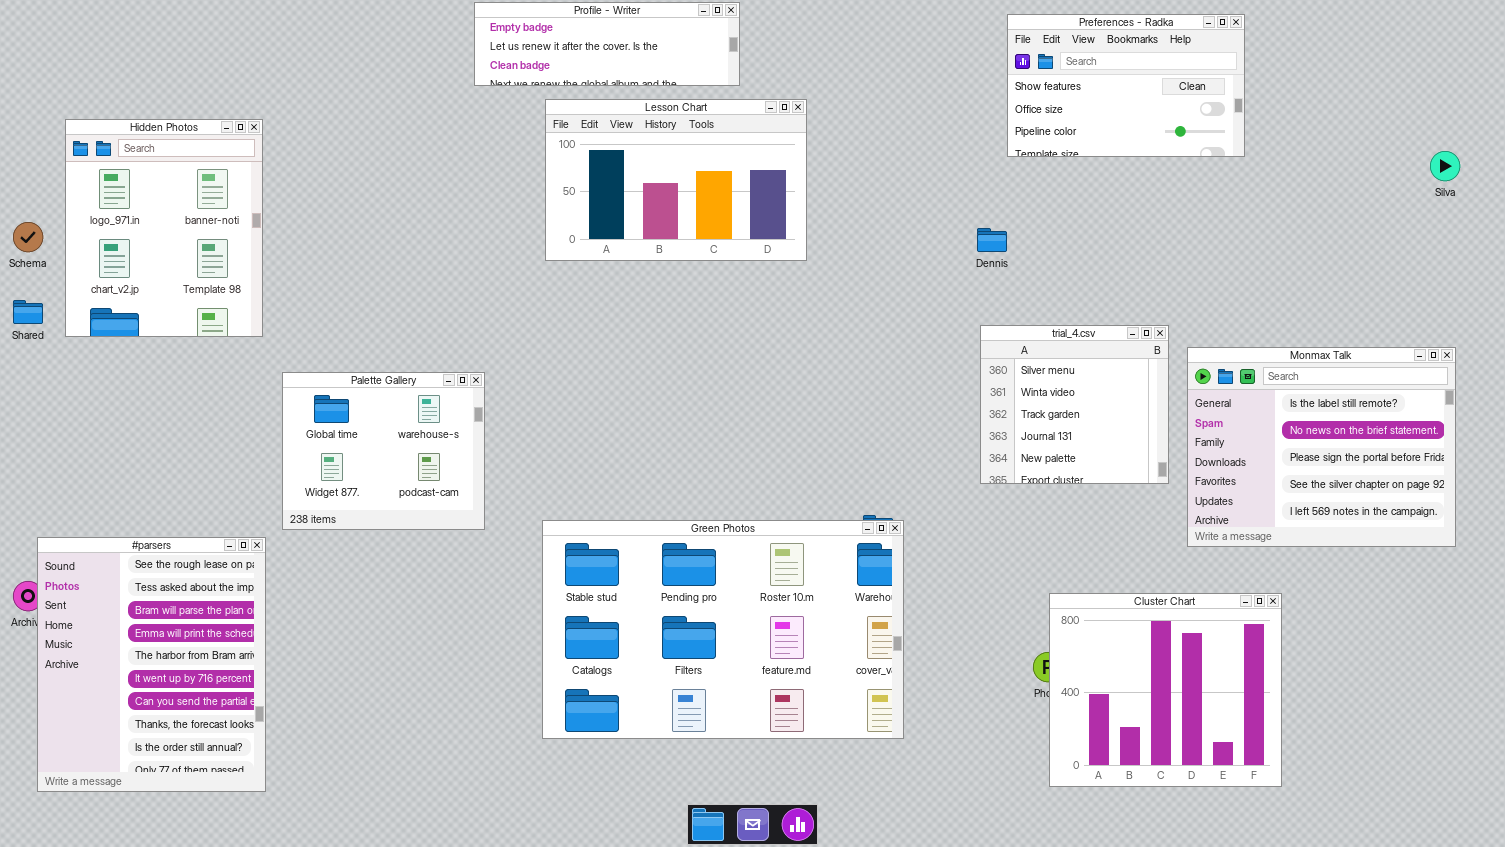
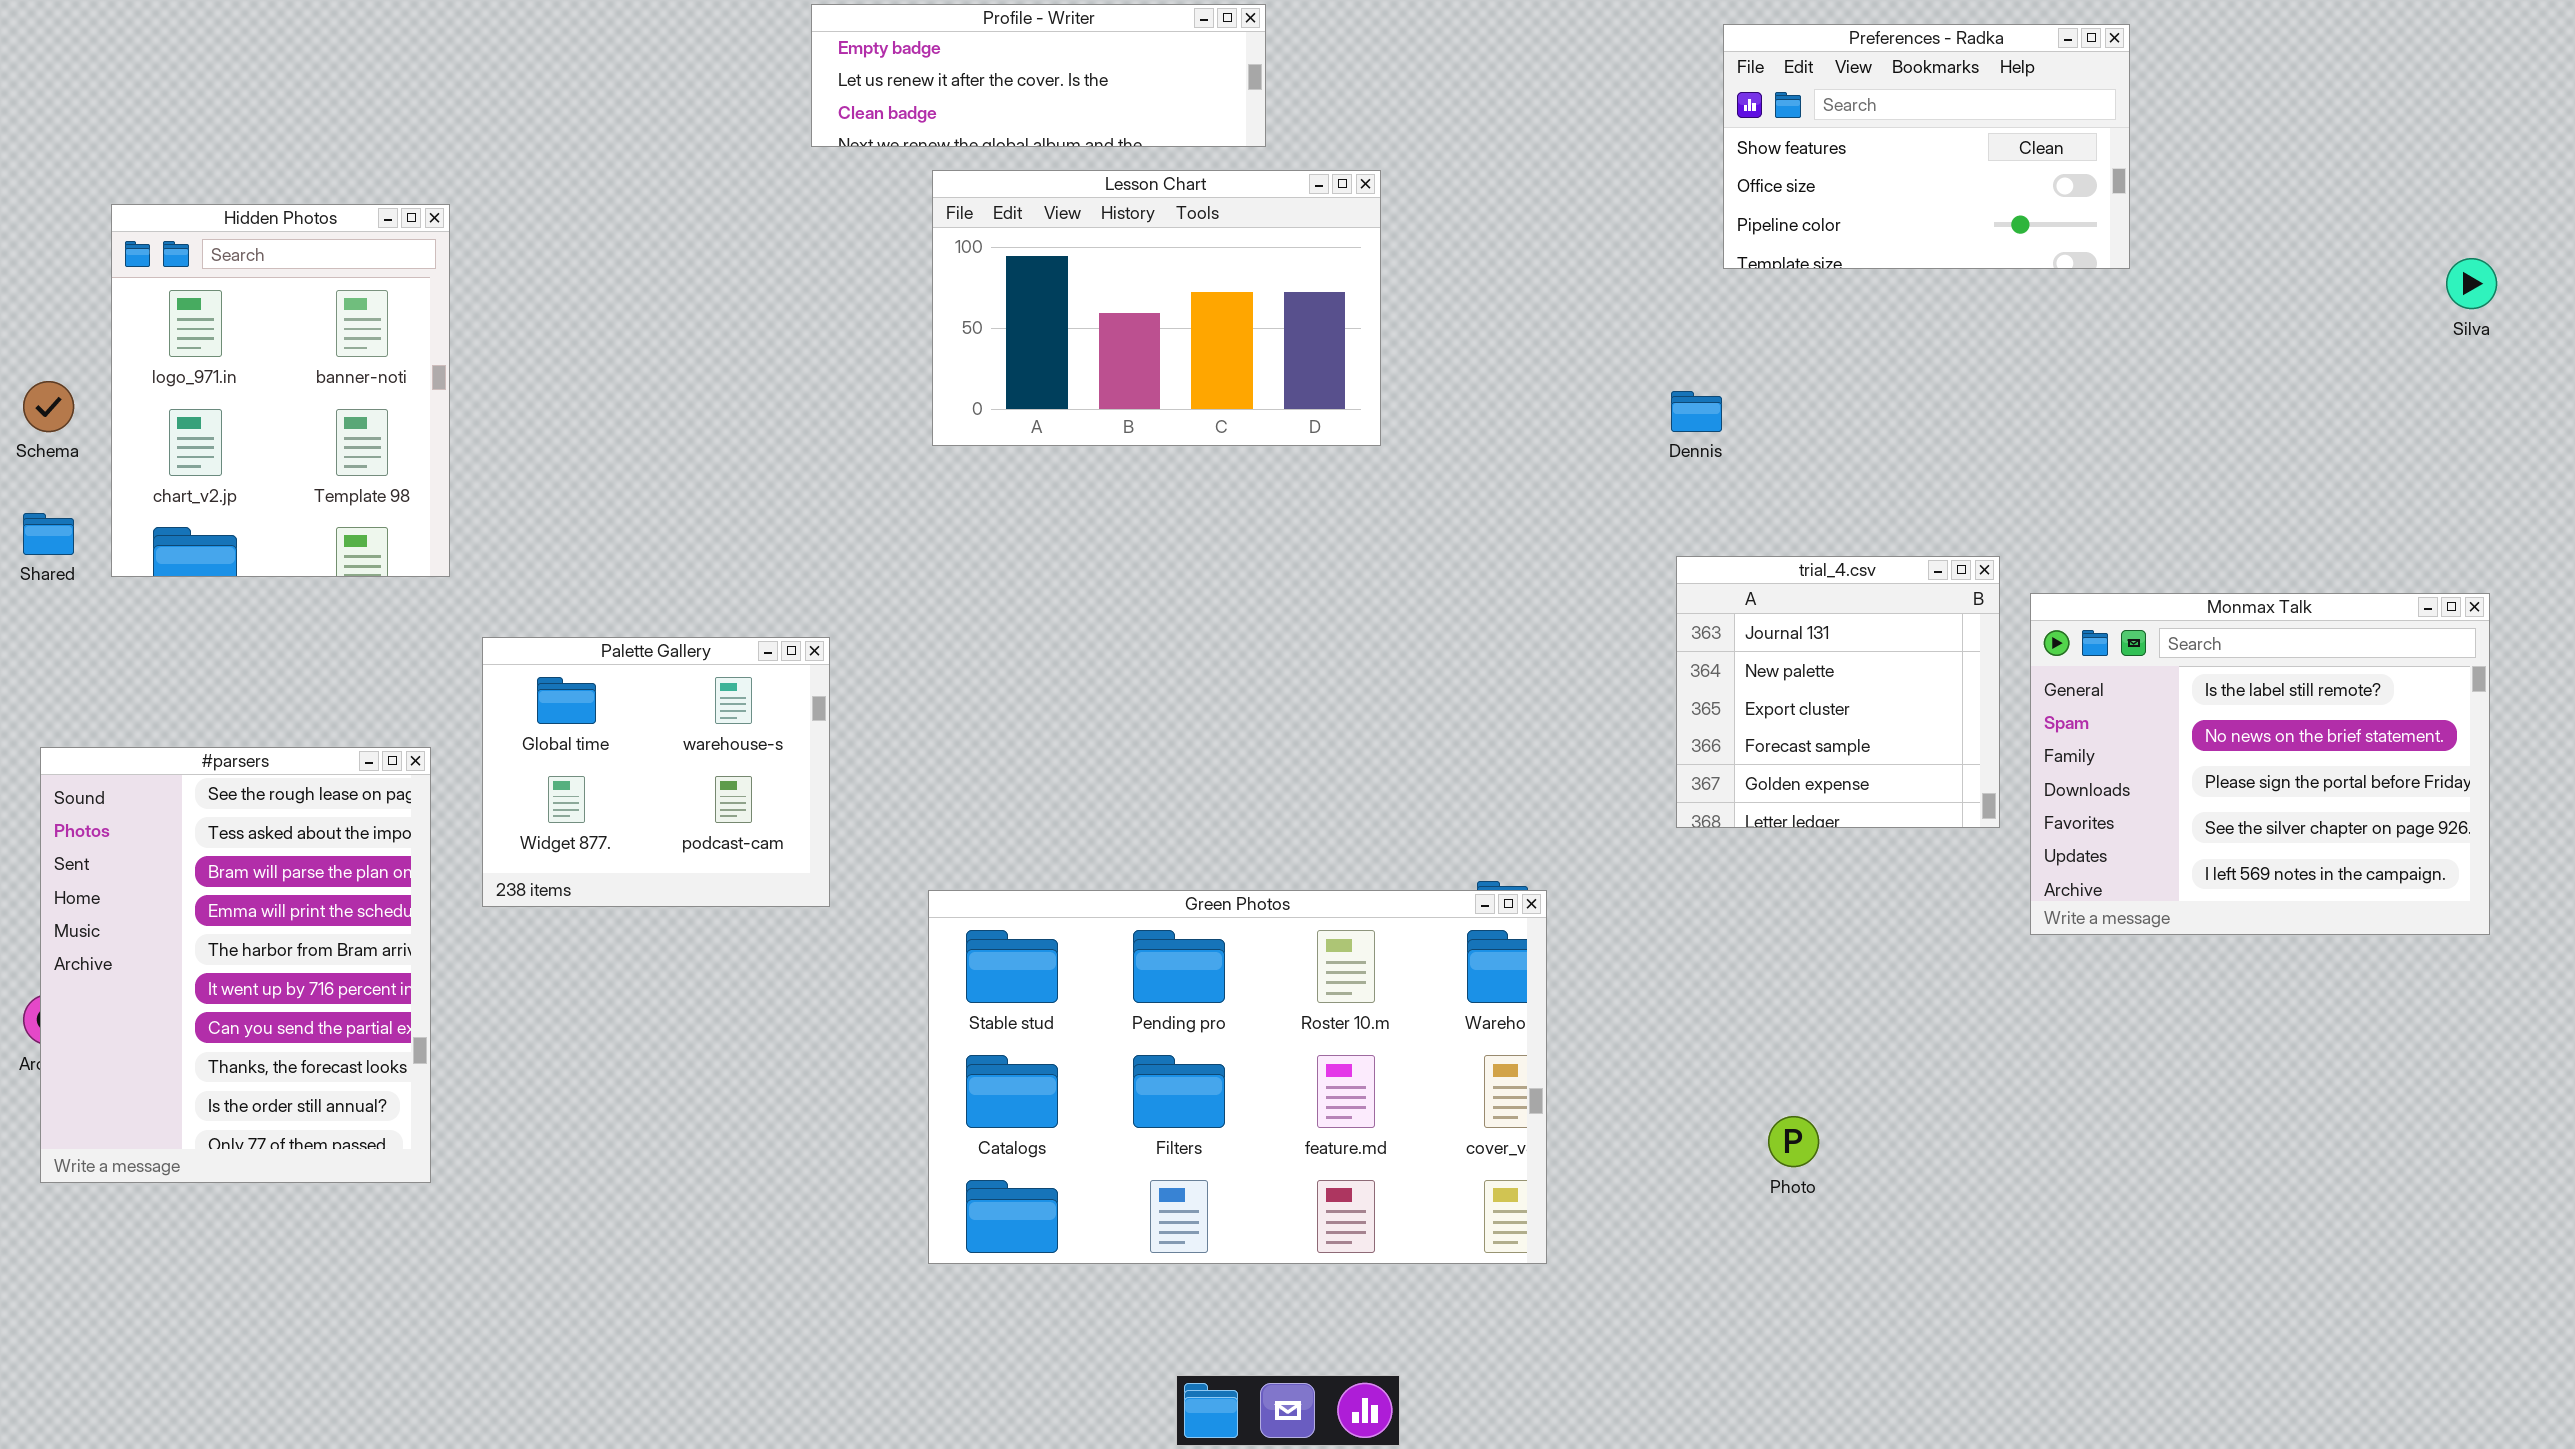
trial_4.csv: [980,325,1169,484] -> [1676,556,2000,828], scrolled down 3 rows
#parsers: [37,537,266,792] -> [40,747,431,1183], moved
Cluster Chart: [1049,593,1282,787] -> none, closed

